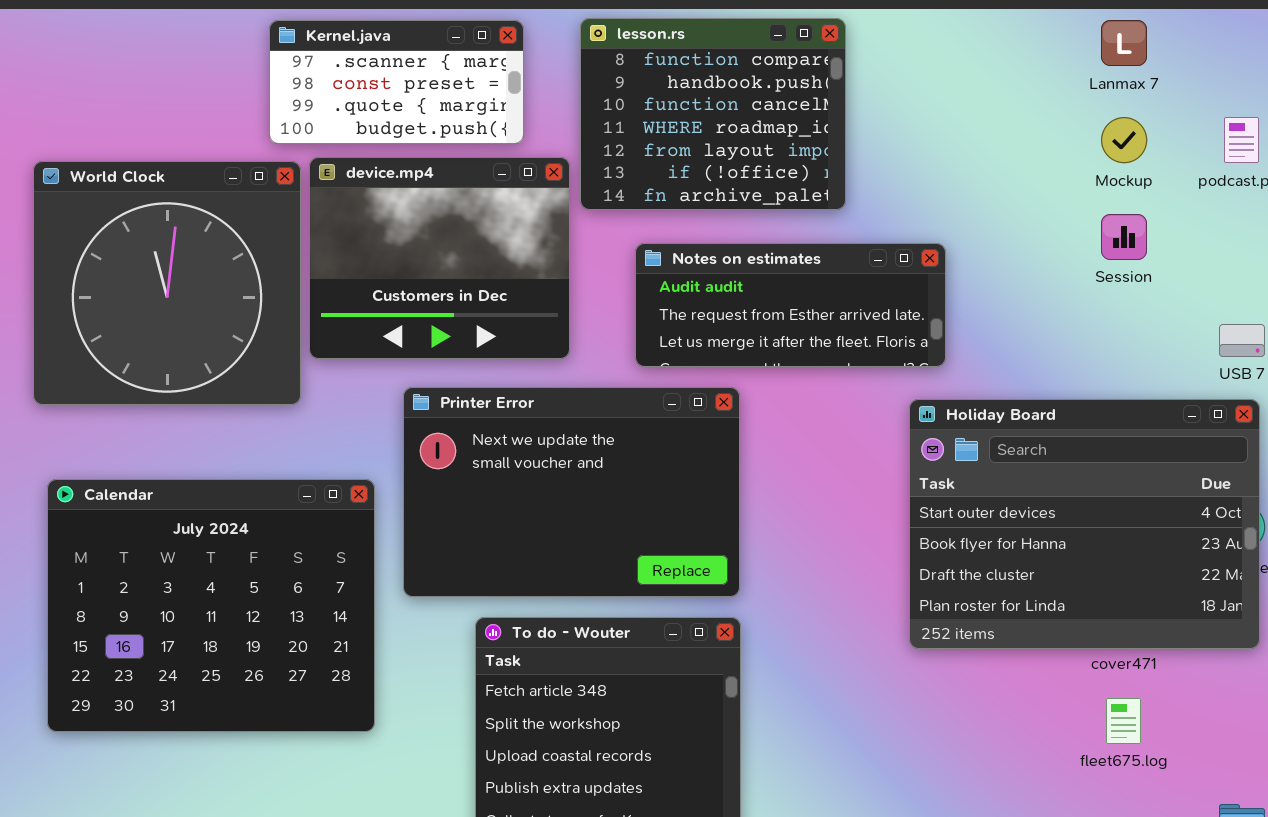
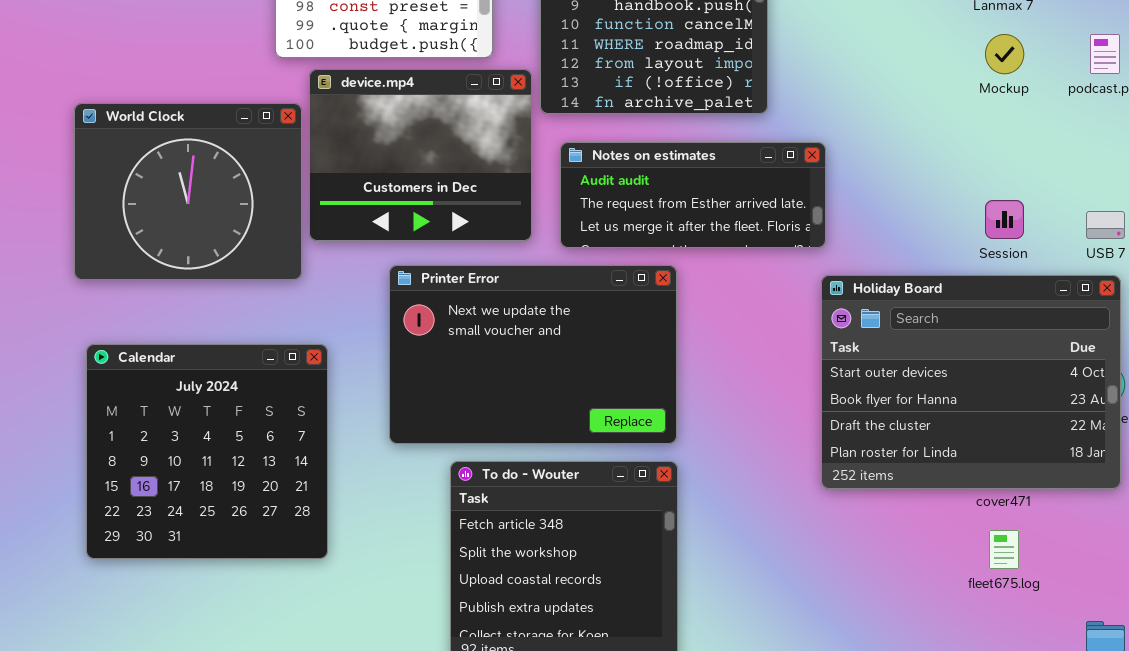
World Clock: [33,161,301,405] -> [74,103,302,280], resized
Session: [1101,214,1147,260] -> [985,200,1024,239], moved
Notes on estimates: [635,243,946,367] -> [560,142,826,248], moved
Calendar: [47,479,375,732] -> [86,344,328,559], resized

